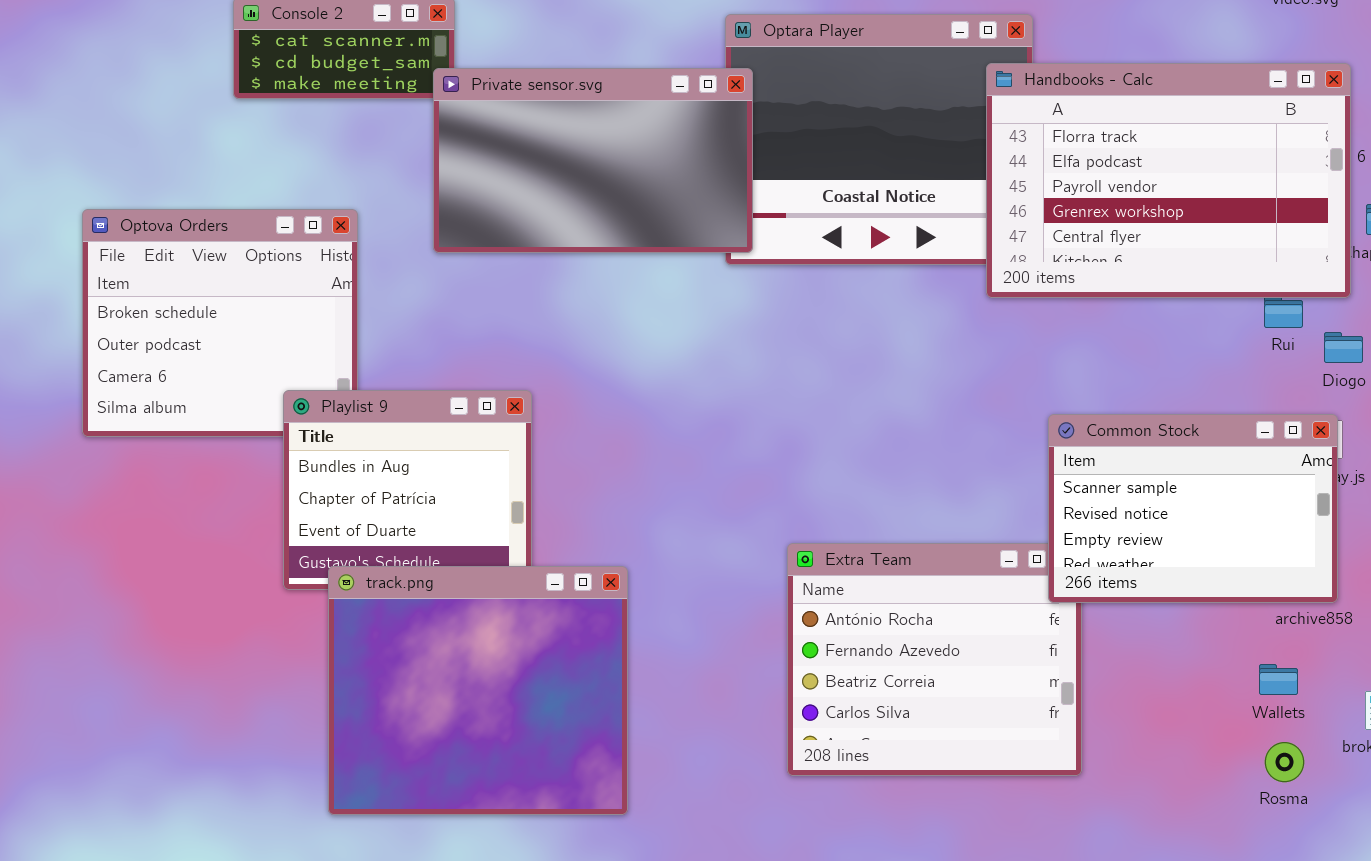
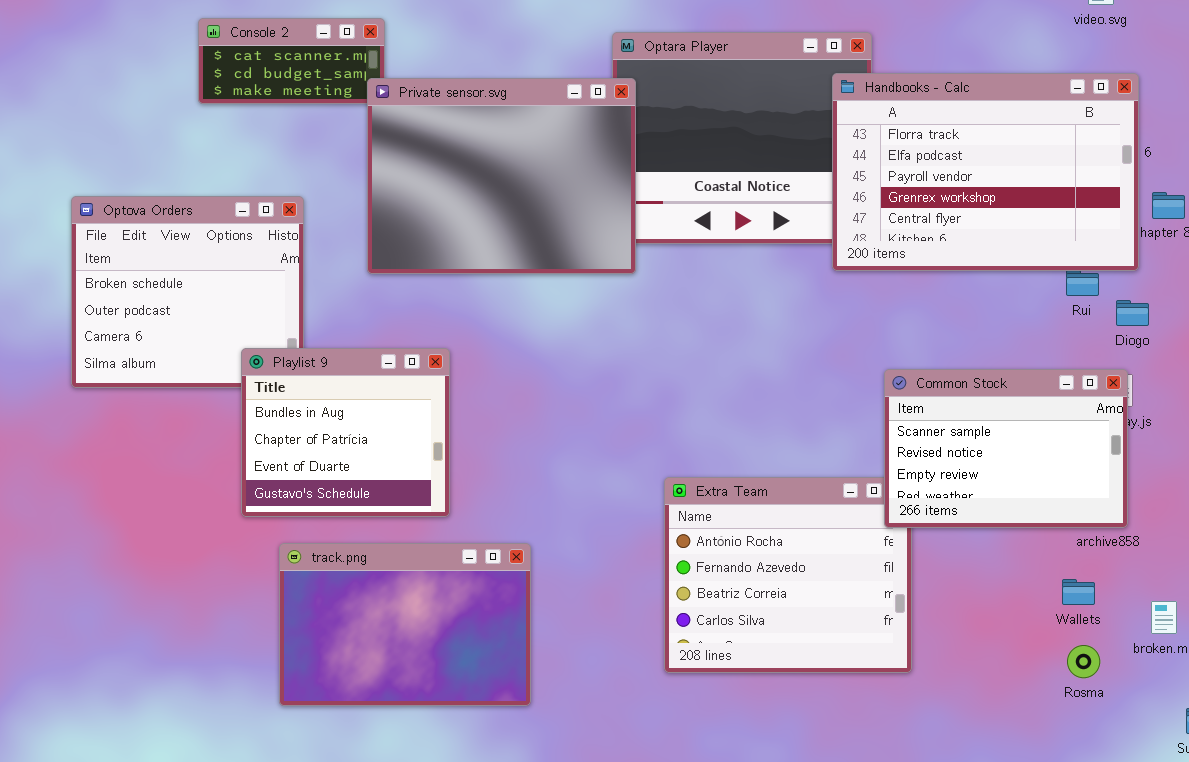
Private sensor.svg: [433,68,753,253] -> [367,78,636,274], resized
track.png: [328,566,628,815] -> [279,543,531,706], resized

